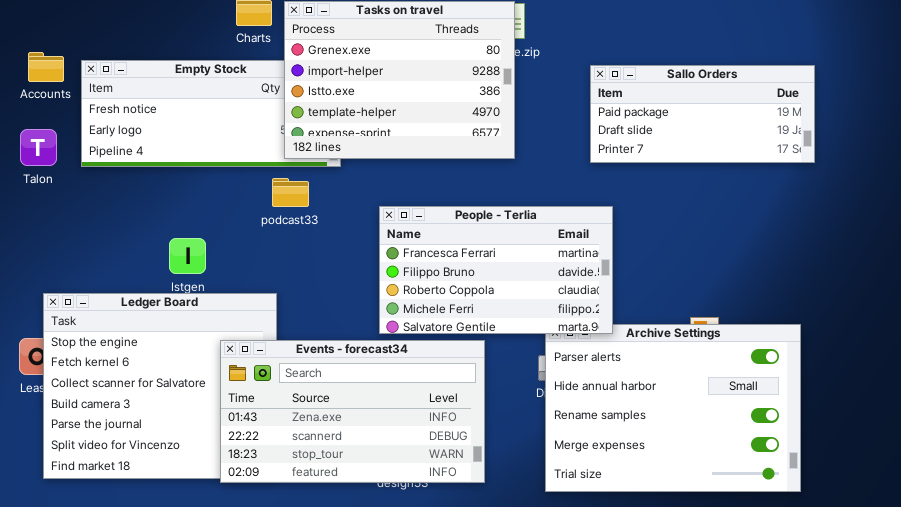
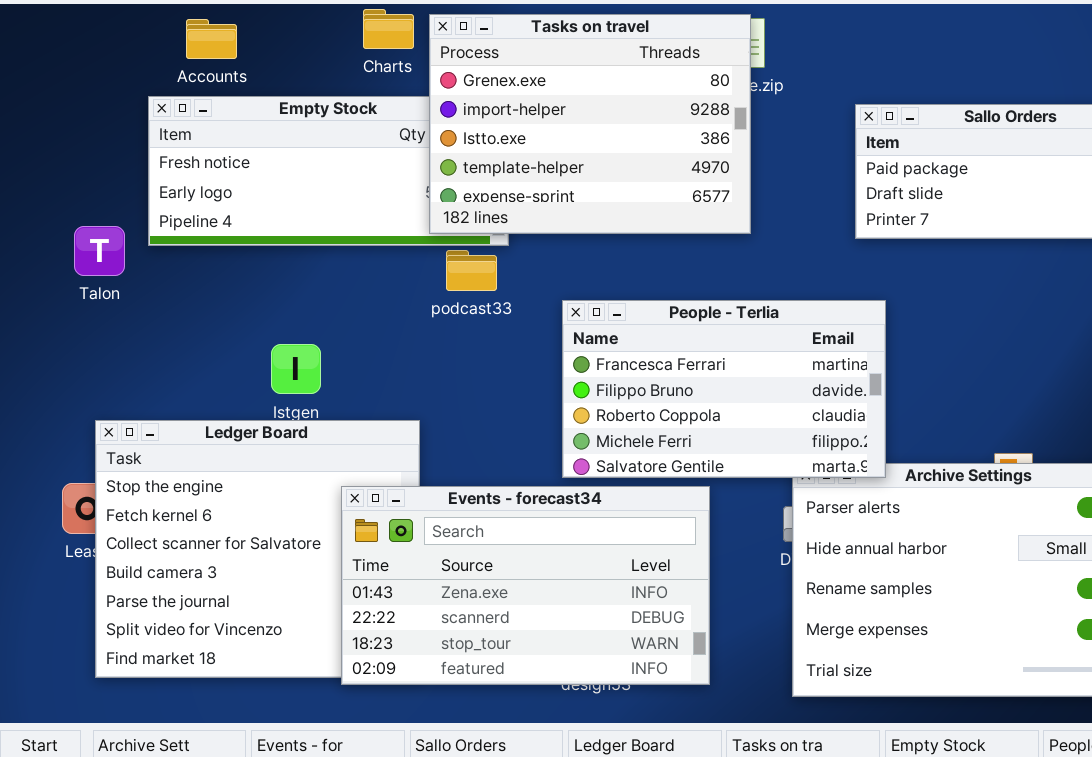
Accounts: [28,52,64,82] -> [186,19,237,59], moved
Talon: [20,129,57,166] -> [74,226,125,276], moved
podcast33: [272,178,309,207] -> [446,250,497,291], moved

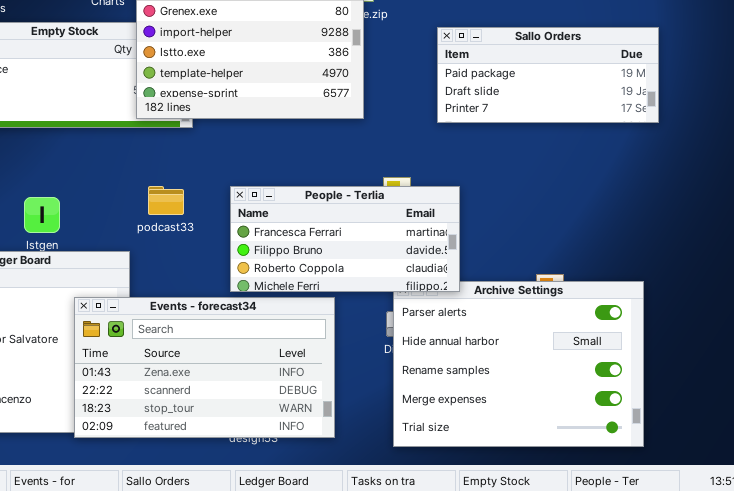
podcast33: [446,250,497,291] -> [148,186,184,215], moved
People - Terlia: [562,300,886,478] -> [230,186,460,292], resized

